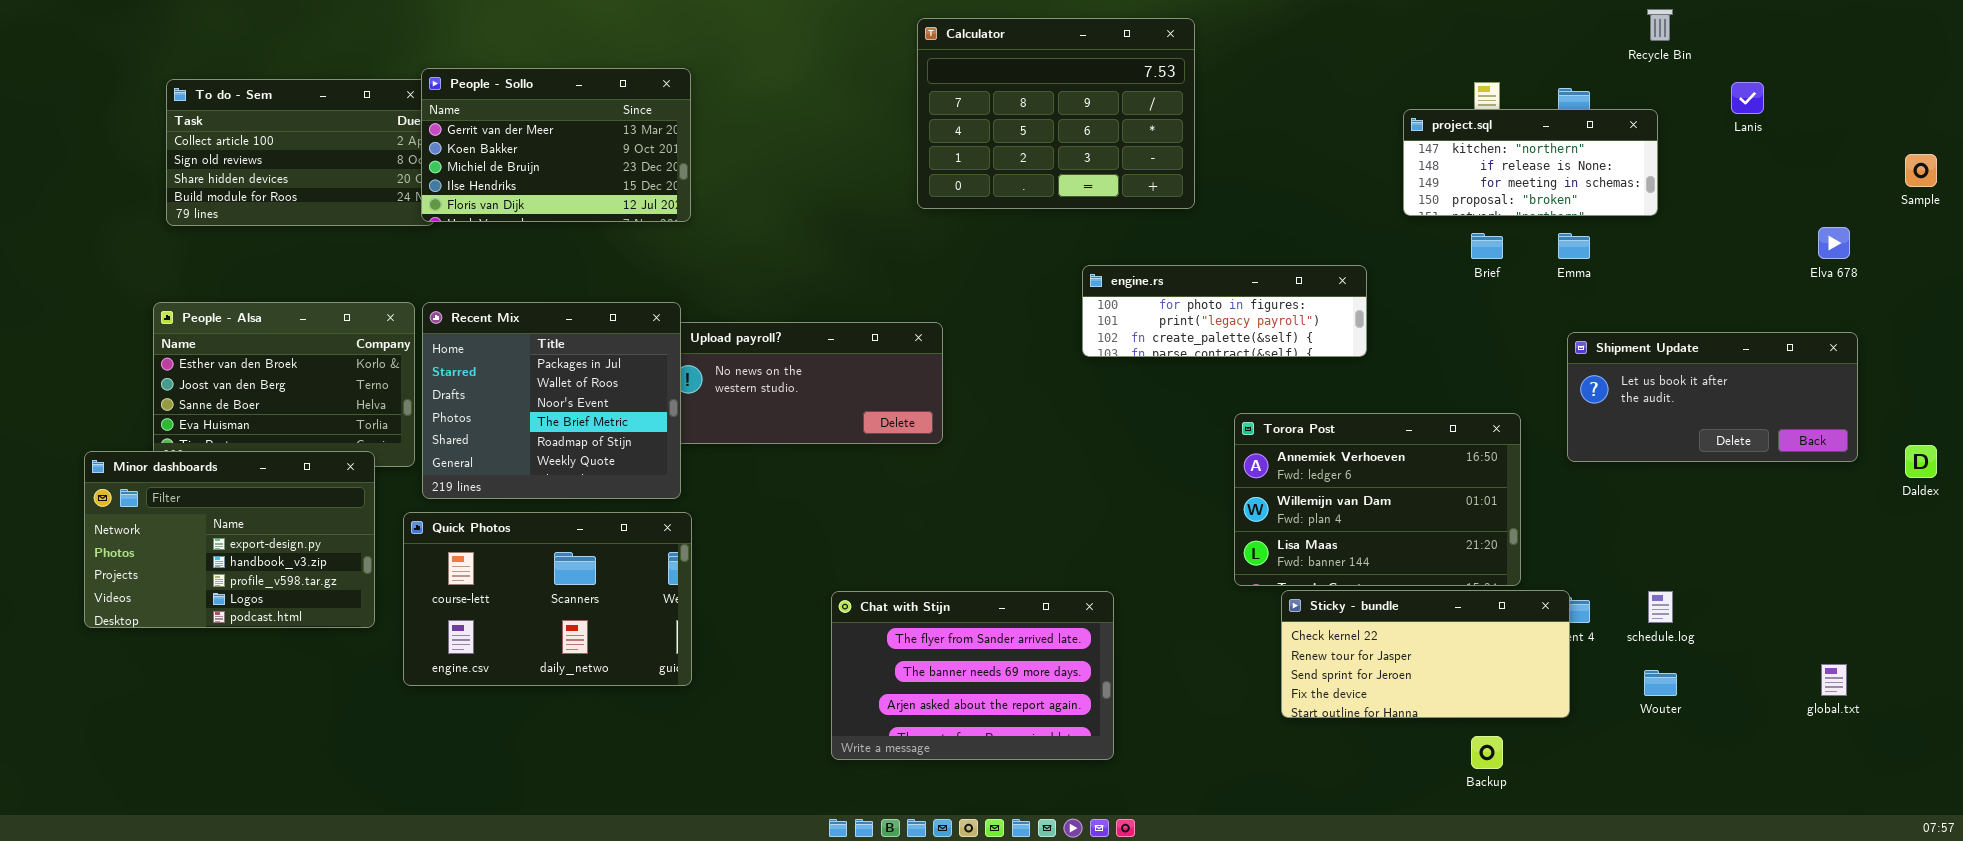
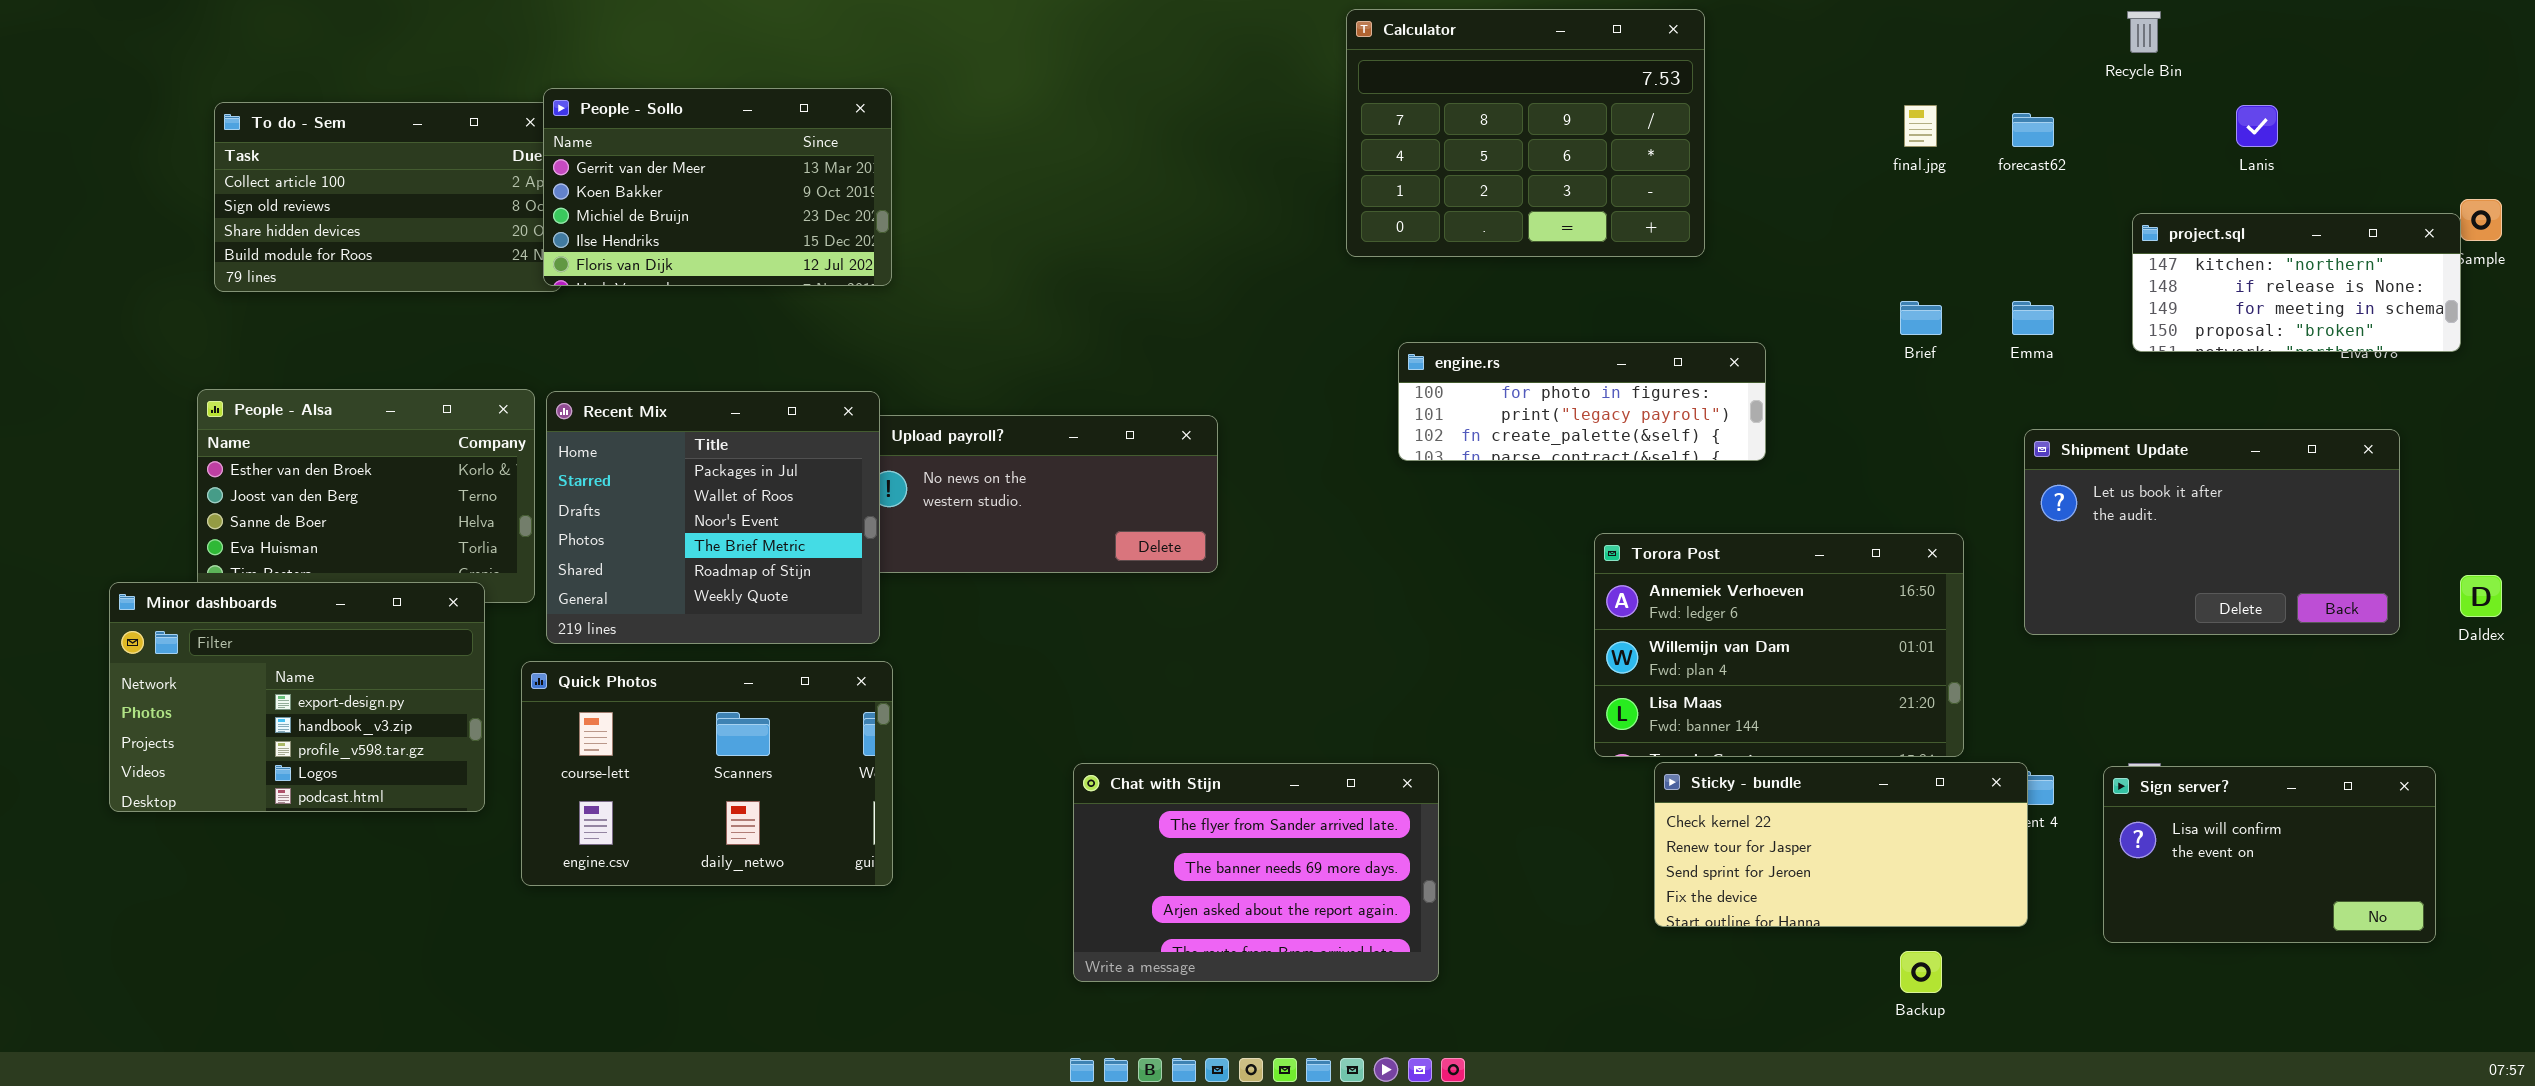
Calculator: [917,18,1195,209] -> [1346,9,1705,257], moved
project.sql: [1403,109,1658,216] -> [2132,213,2461,352], moved
Shipment Update: [1567,332,1858,462] -> [2024,429,2400,635], resized
Sign server?: none -> [2103,766,2436,943], opened

